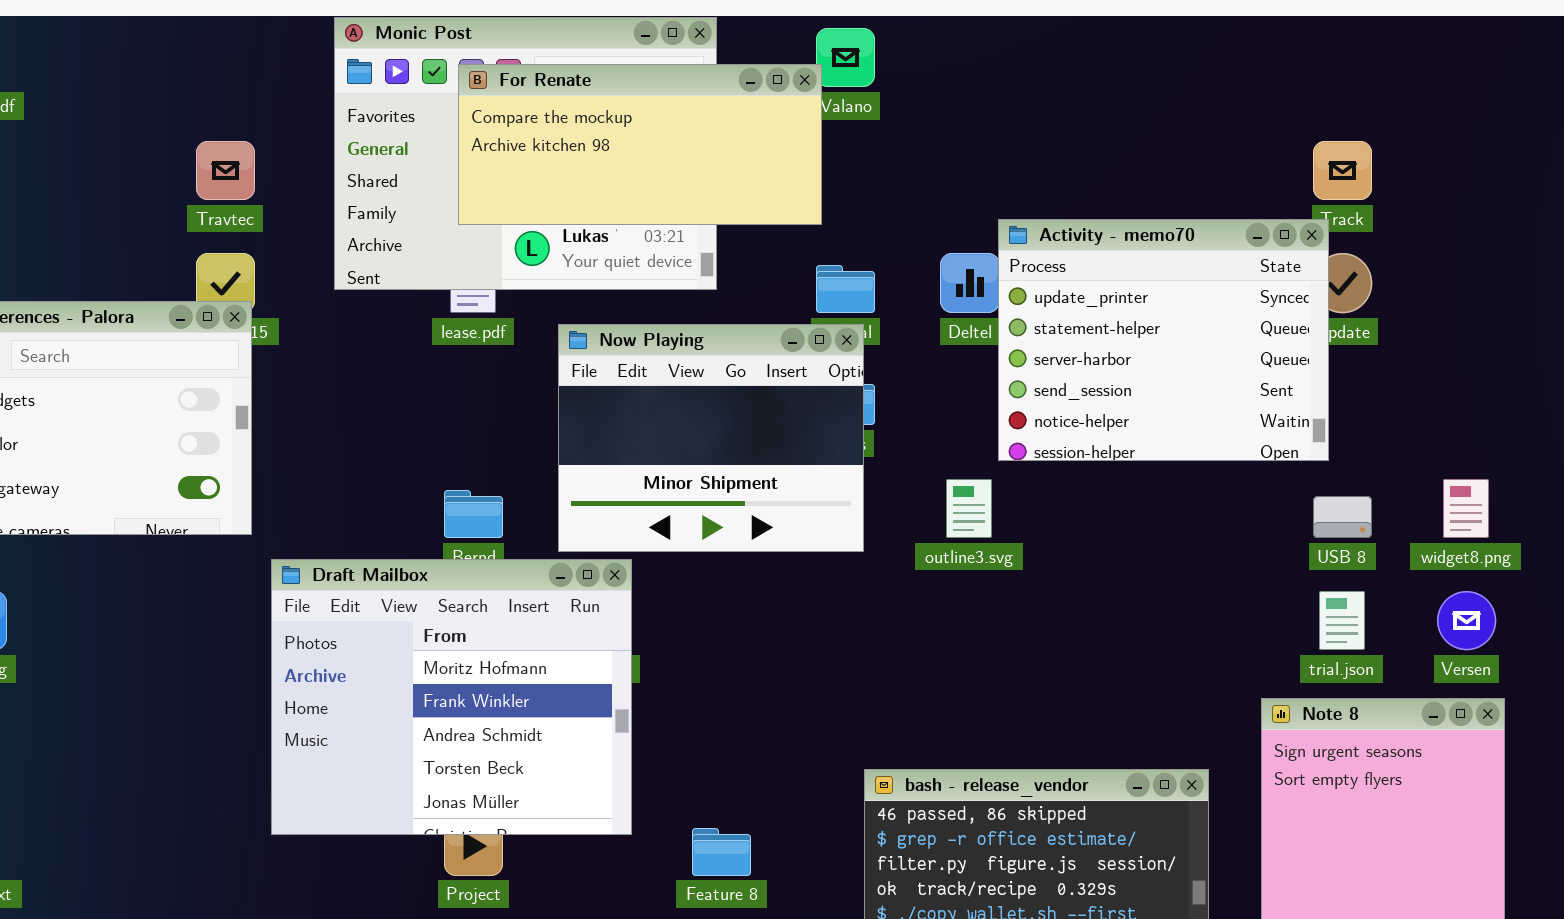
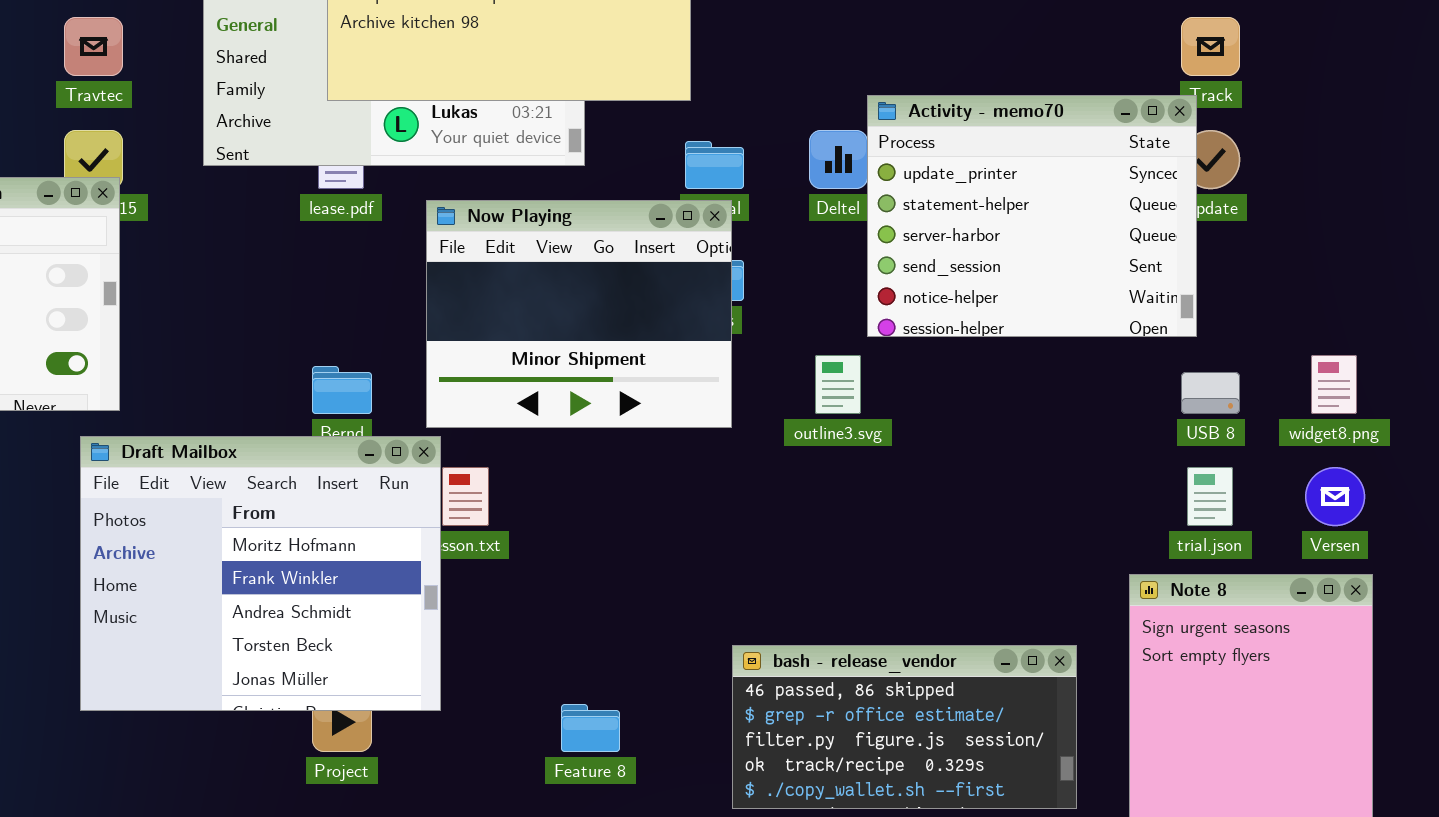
Draft Mailbox: [271,559,632,835] -> [80,436,441,711], moved

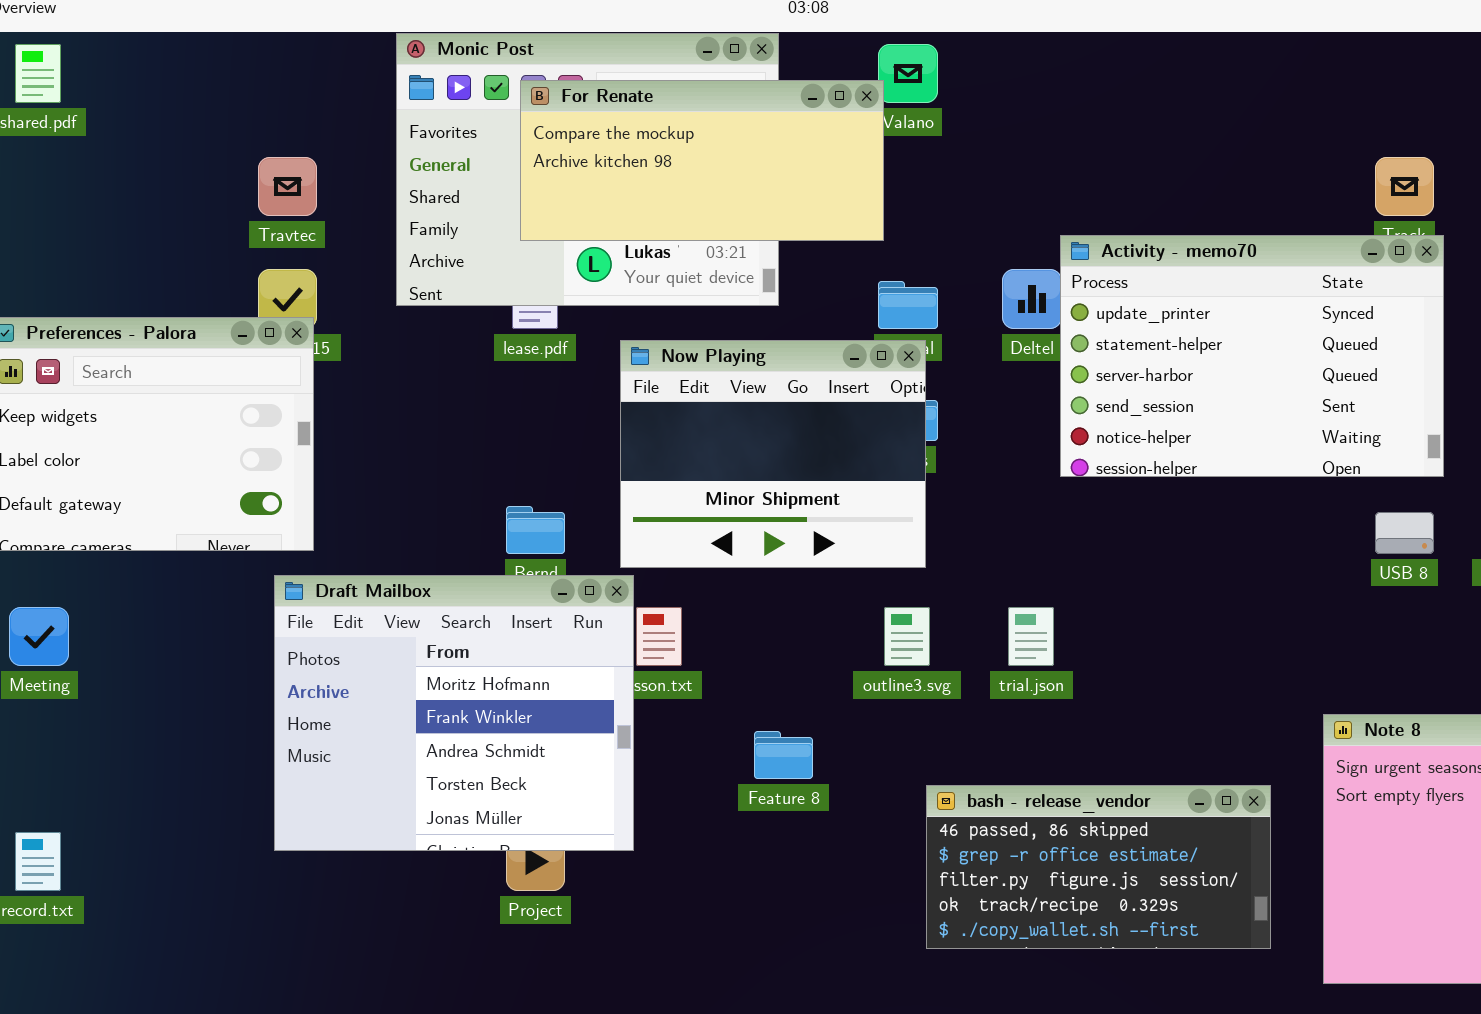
Activity - memo70: [867,95,1197,337] -> [1060,235,1444,477], resized
outline3.svg: [815,355,861,414] -> [884,607,930,666], moved
trial.json: [1187,467,1233,526] -> [1008,607,1054,666], moved
Feature 8: [561,704,620,752] -> [754,731,813,779], moved

